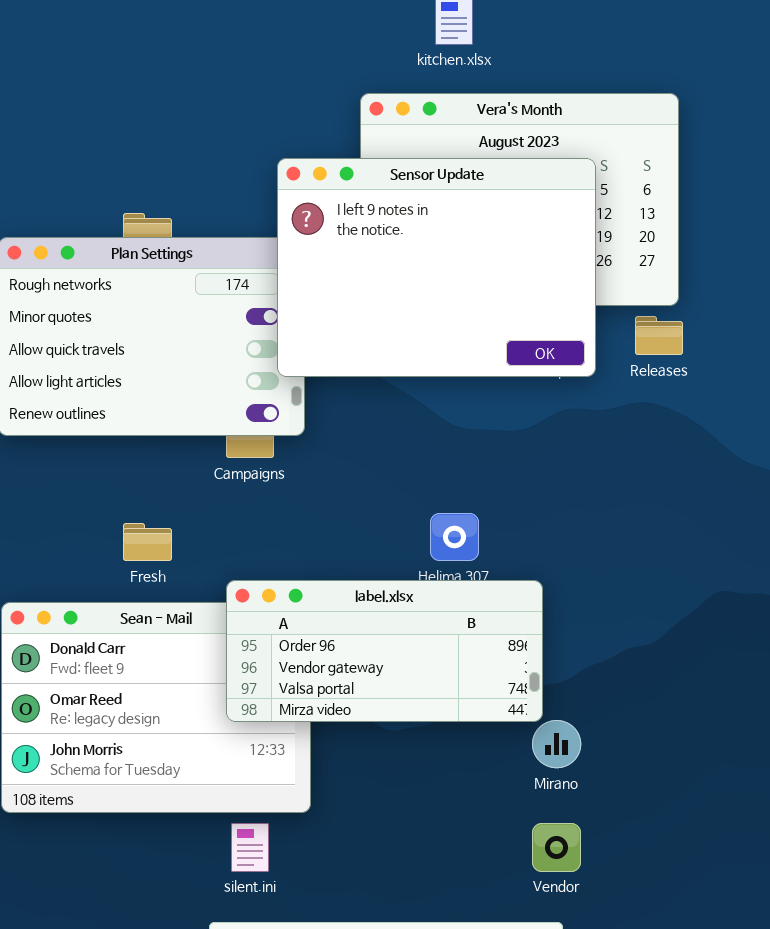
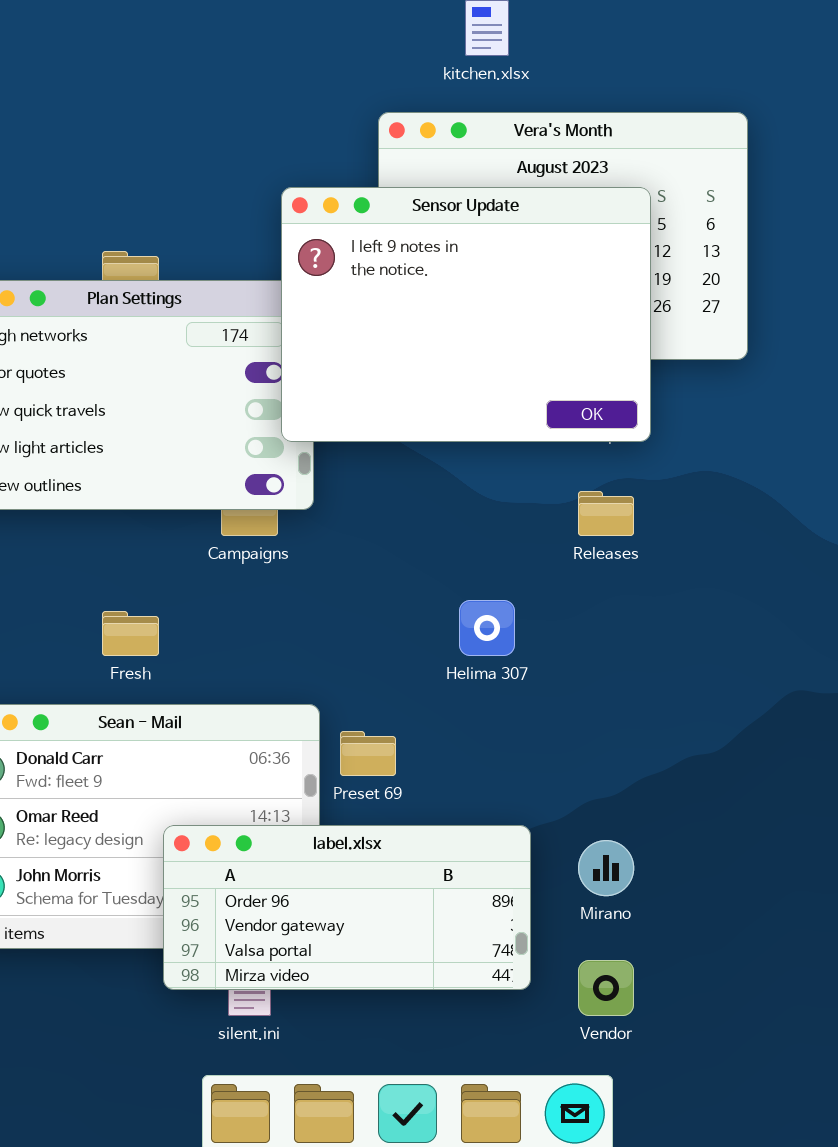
Releases: [635,316,683,355] -> [578,491,634,536], moved
label.xlsx: [226,580,543,722] -> [163,825,531,990], moved

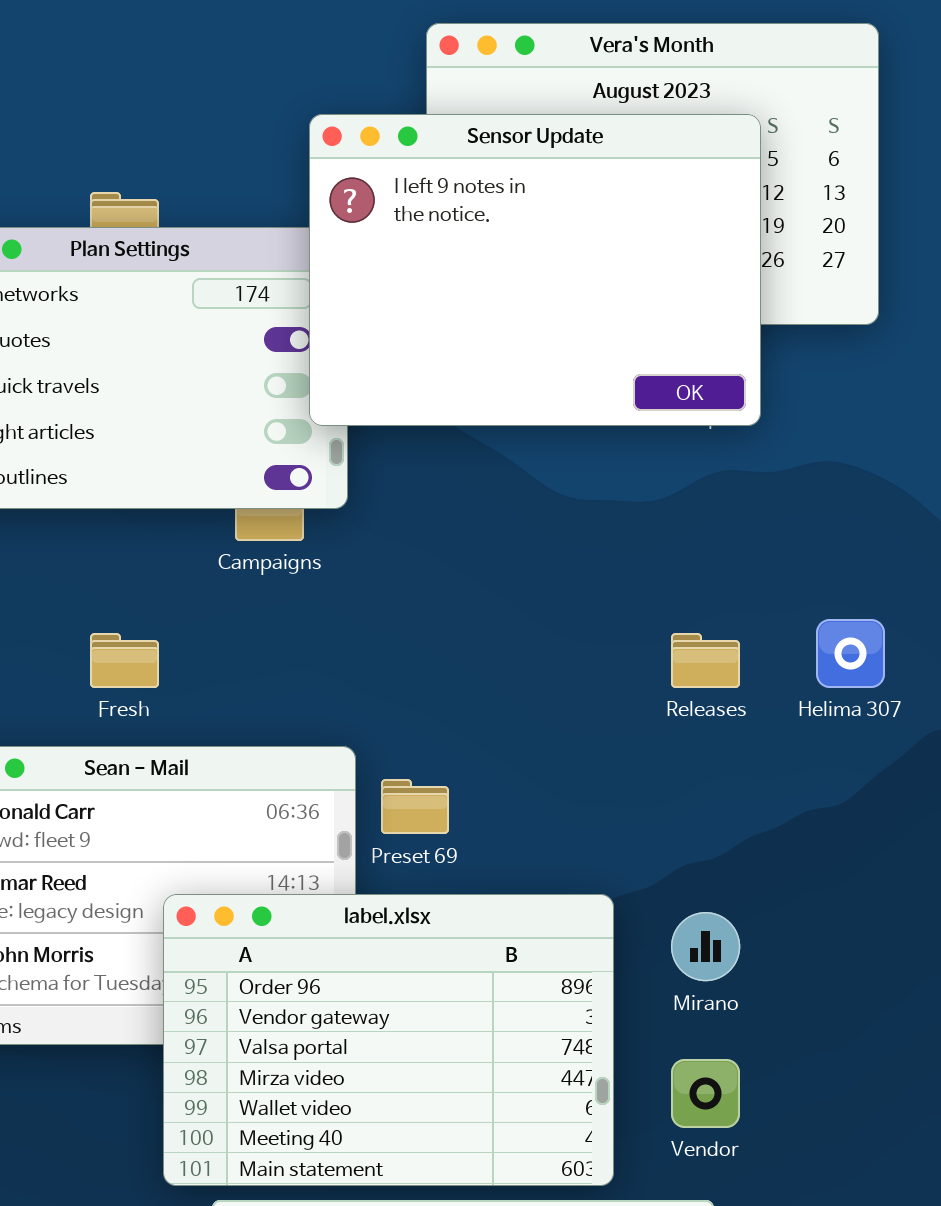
Releases: [578,491,634,536] -> [671,633,740,688], moved
Helima 307: [459,600,515,656] -> [816,619,885,688], moved
label.xlsx: [163,825,531,990] -> [163,894,614,1186], resized

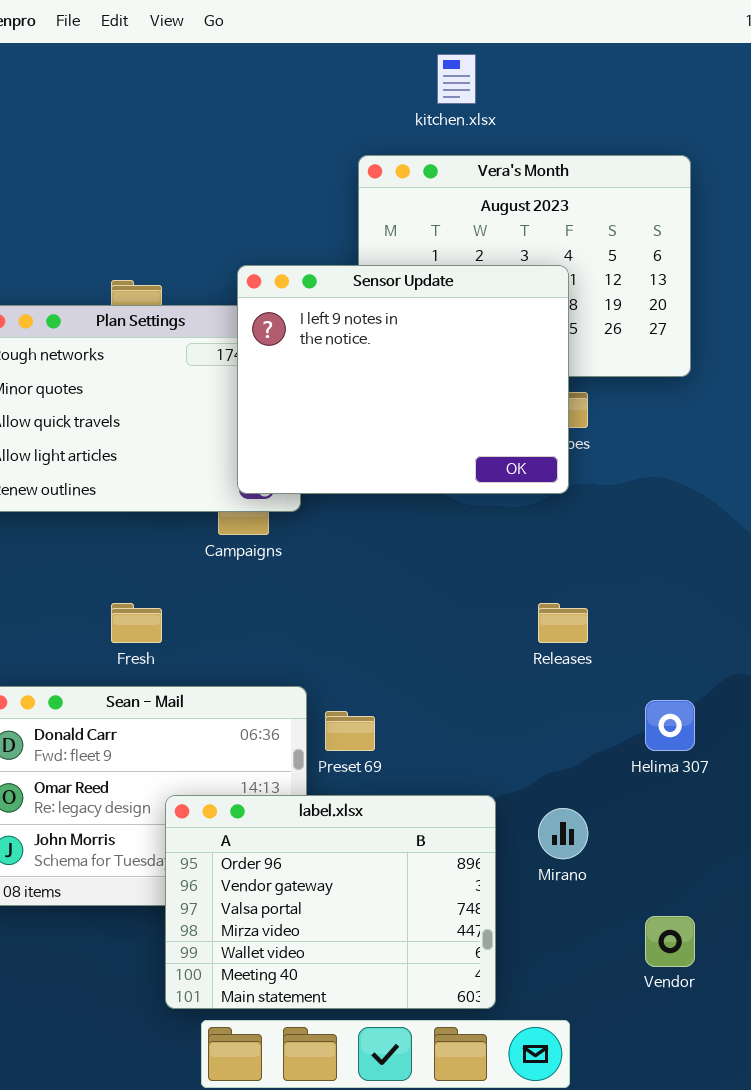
Sensor Update: [309,114,761,426] -> [237,265,569,494], moved
Helima 307: [816,619,885,688] -> [645,700,695,751], moved
Vendor: [671,1059,740,1128] -> [645,916,695,967], moved

